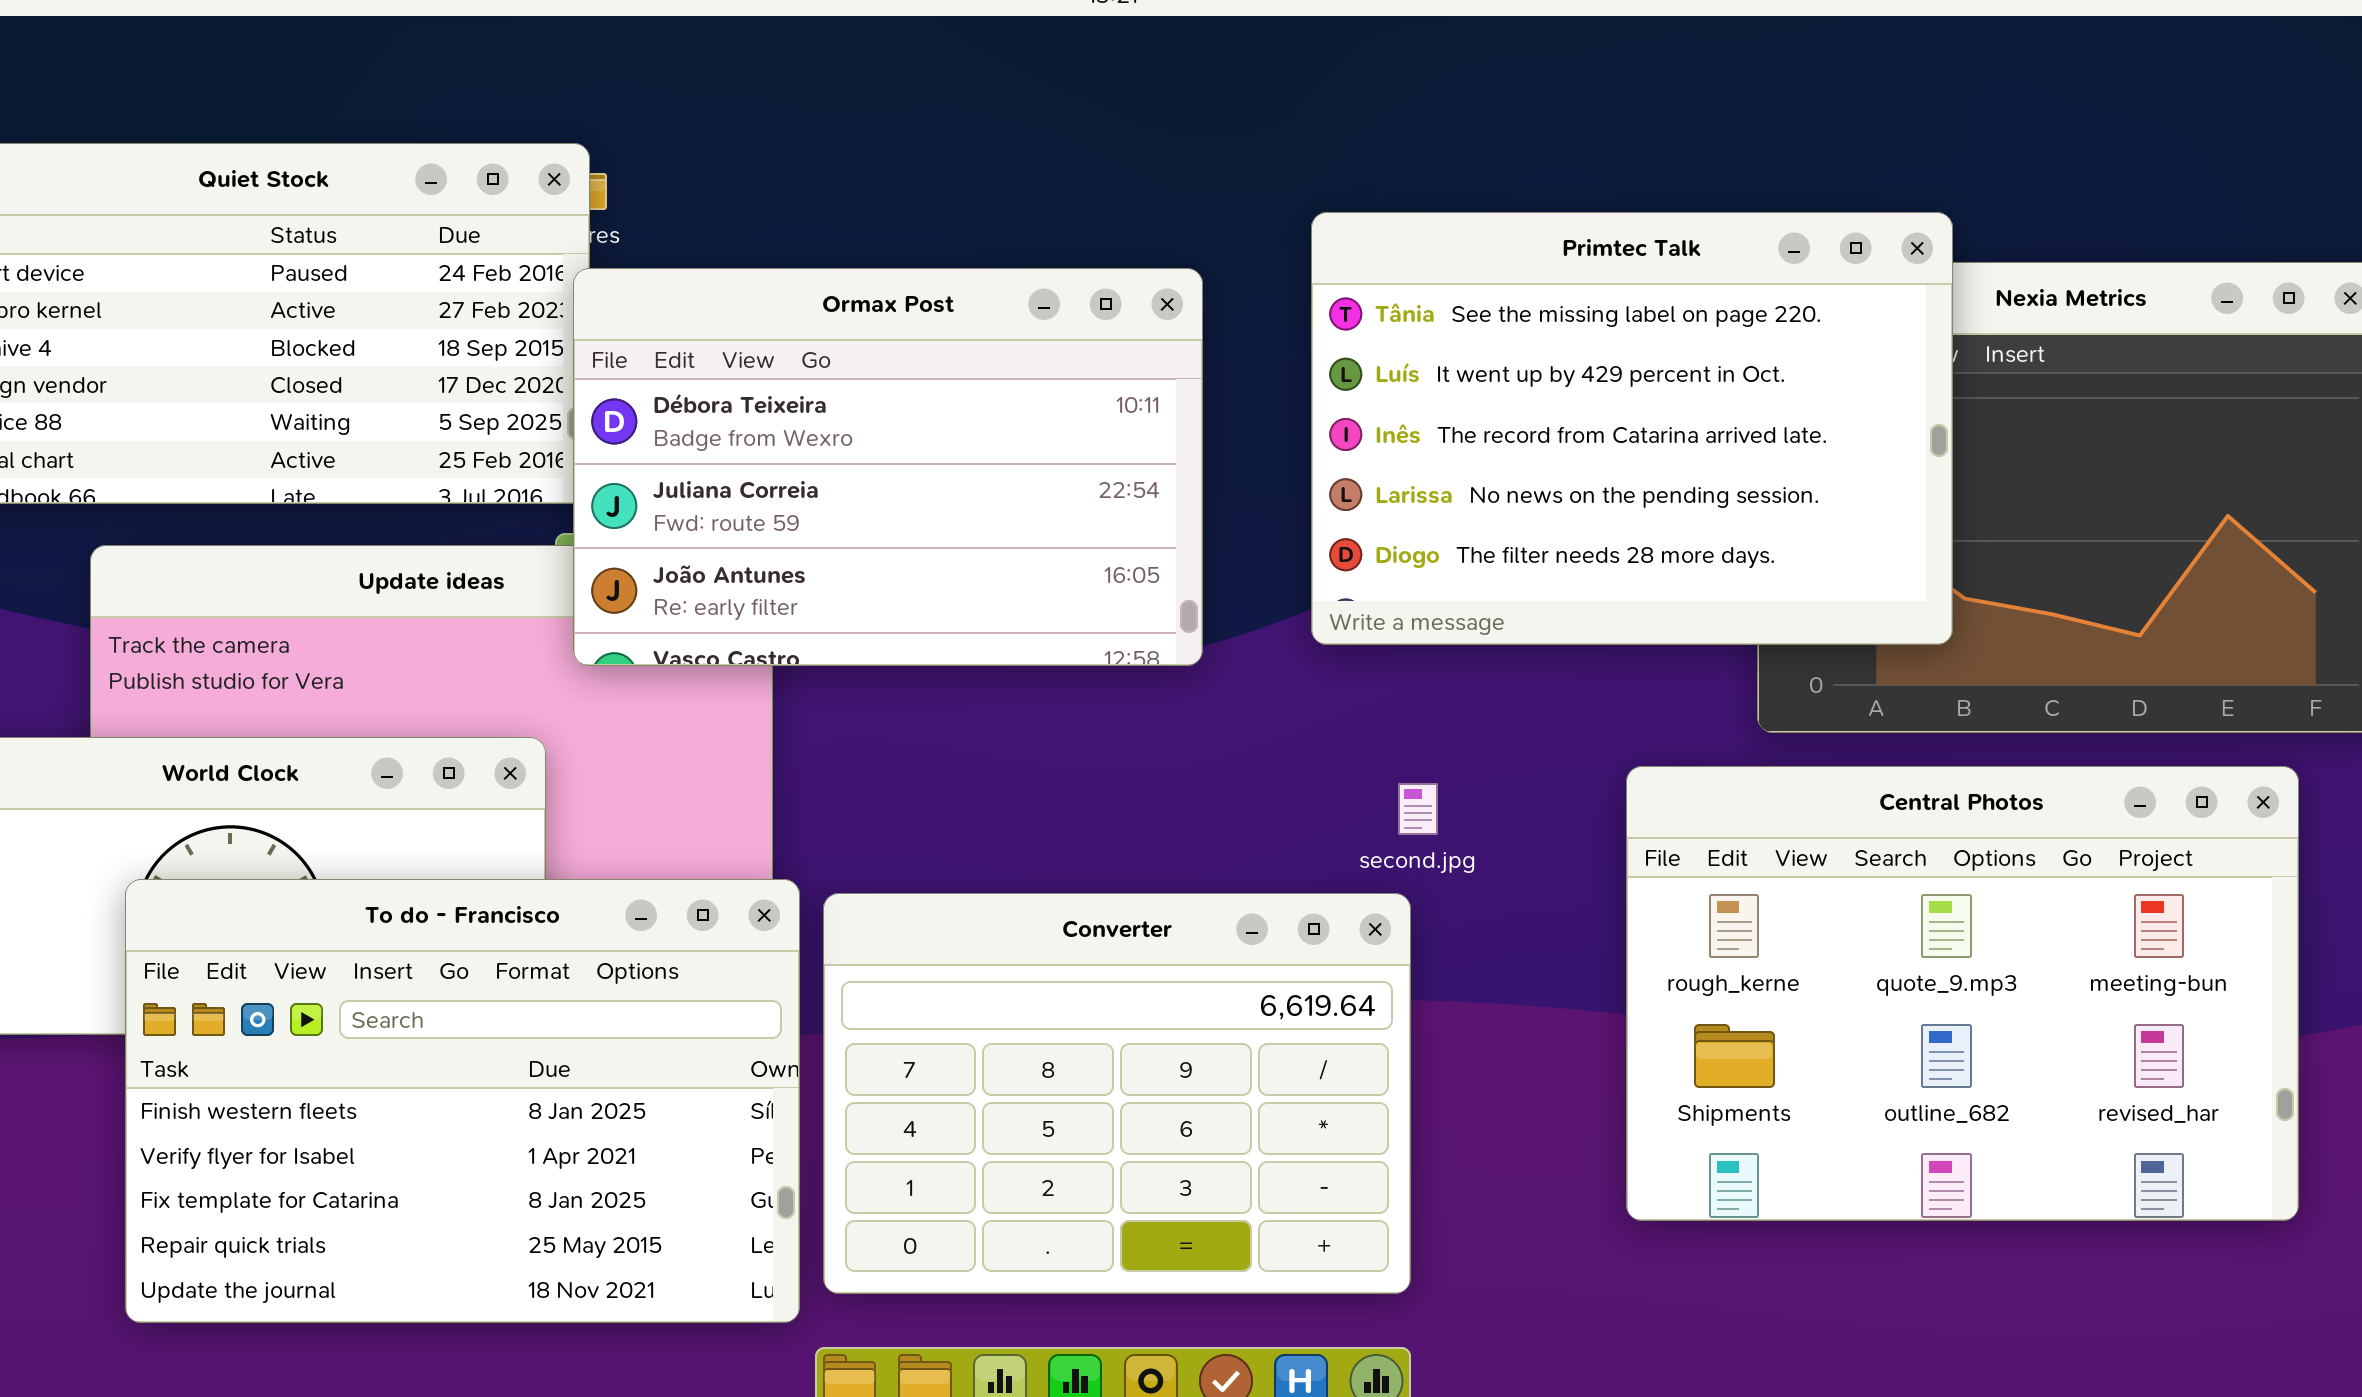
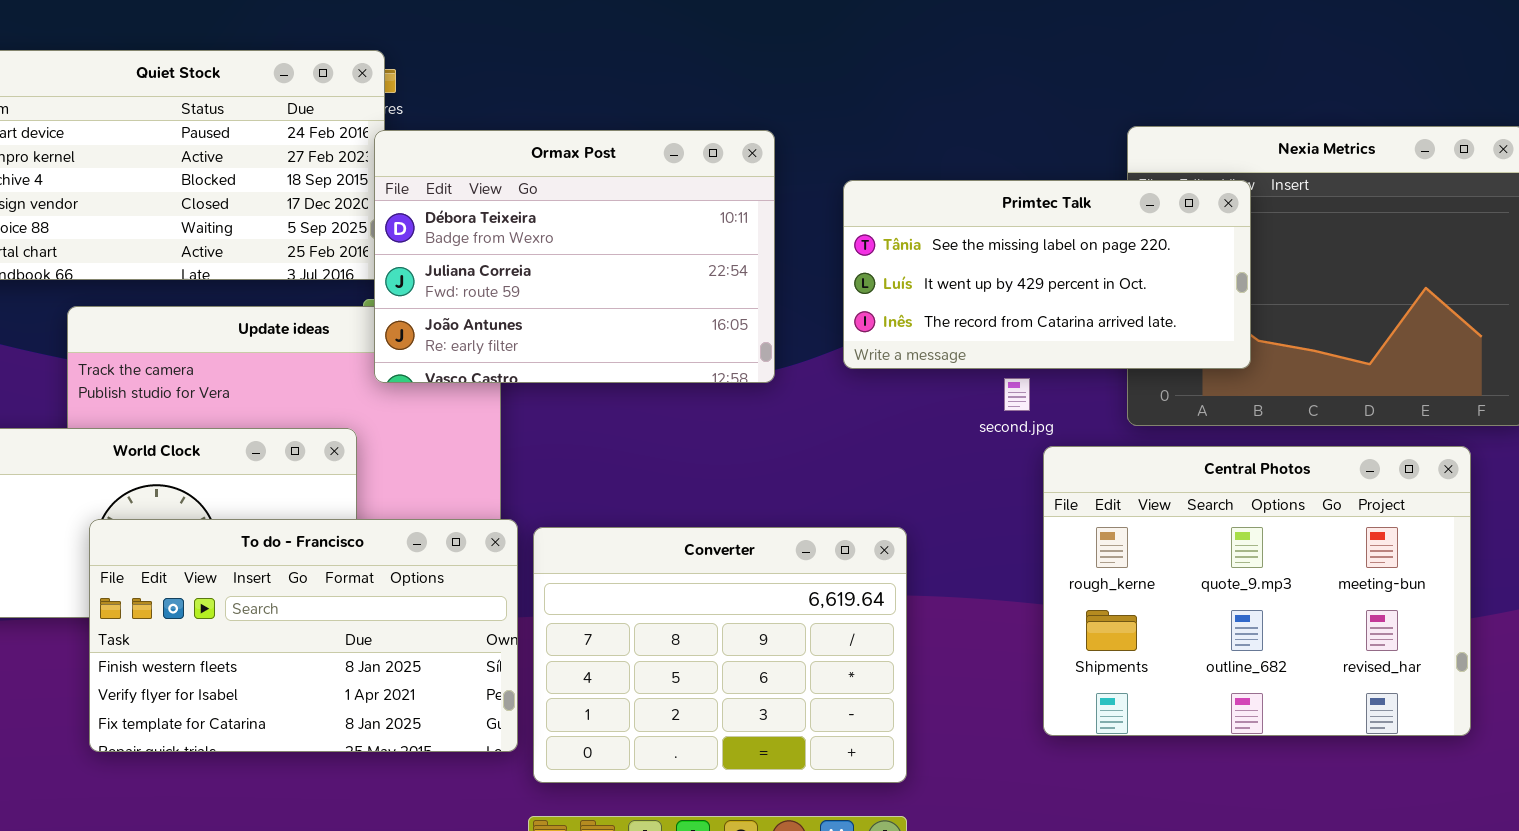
Primtec Talk: [1311,212,1953,645] -> [843,180,1251,369], resized
second.jpg: [1398,783,1438,835] -> [1004,378,1030,411], moved
To do - Francisco: [125,879,800,1323] -> [89,519,518,752], resized

